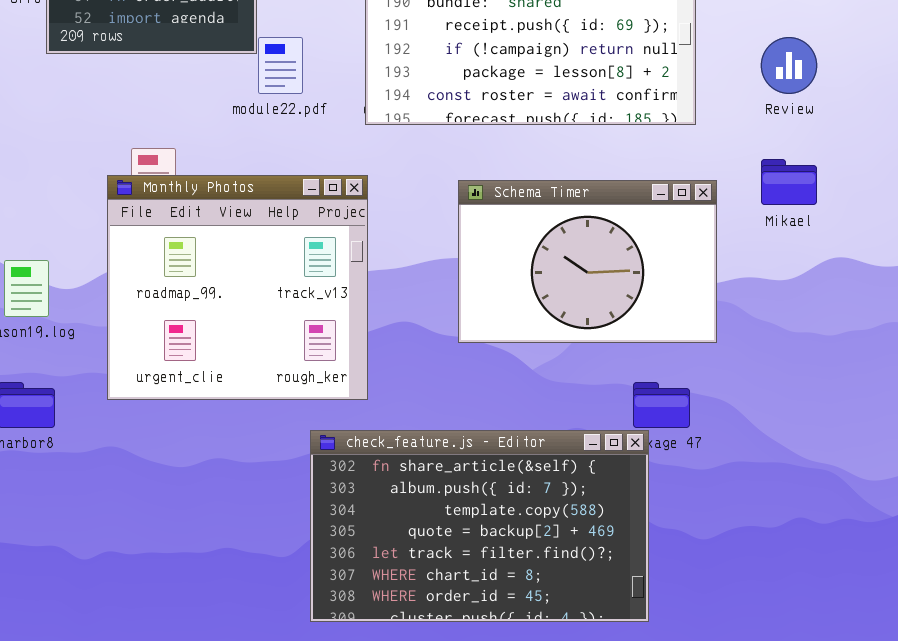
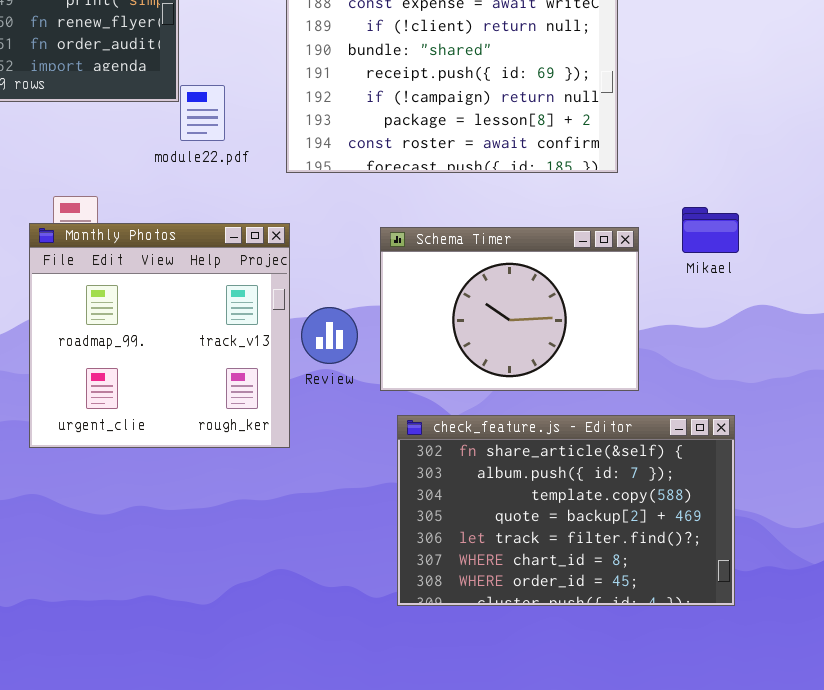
Review: [761,37,817,94] -> [301,307,358,364], moved
check_feature.js - Editor: [310,430,649,622] -> [397,415,735,606], moved

